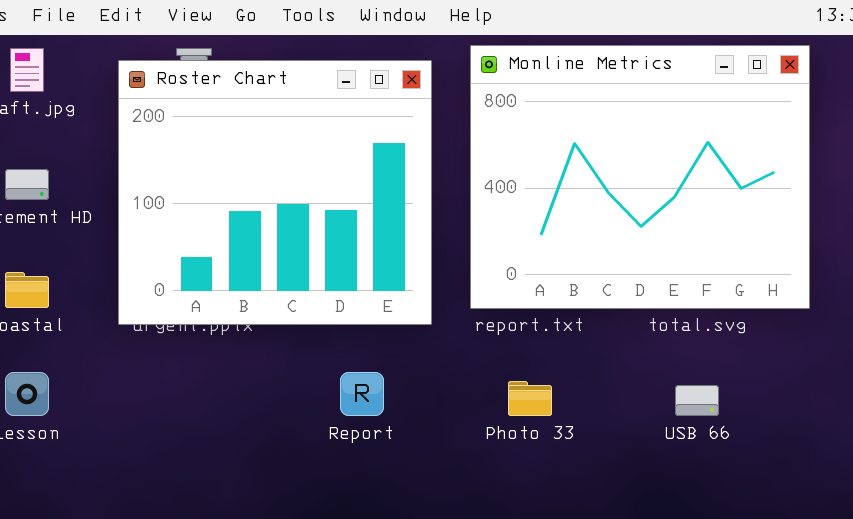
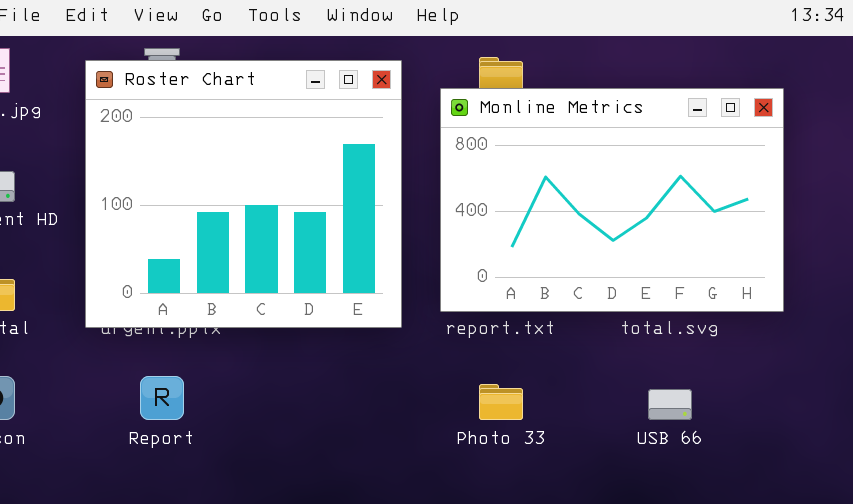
Monline Metrics: [470,45,810,309] -> [440,88,784,312], resized
Report: [340,372,384,416] -> [140,376,184,420], moved

